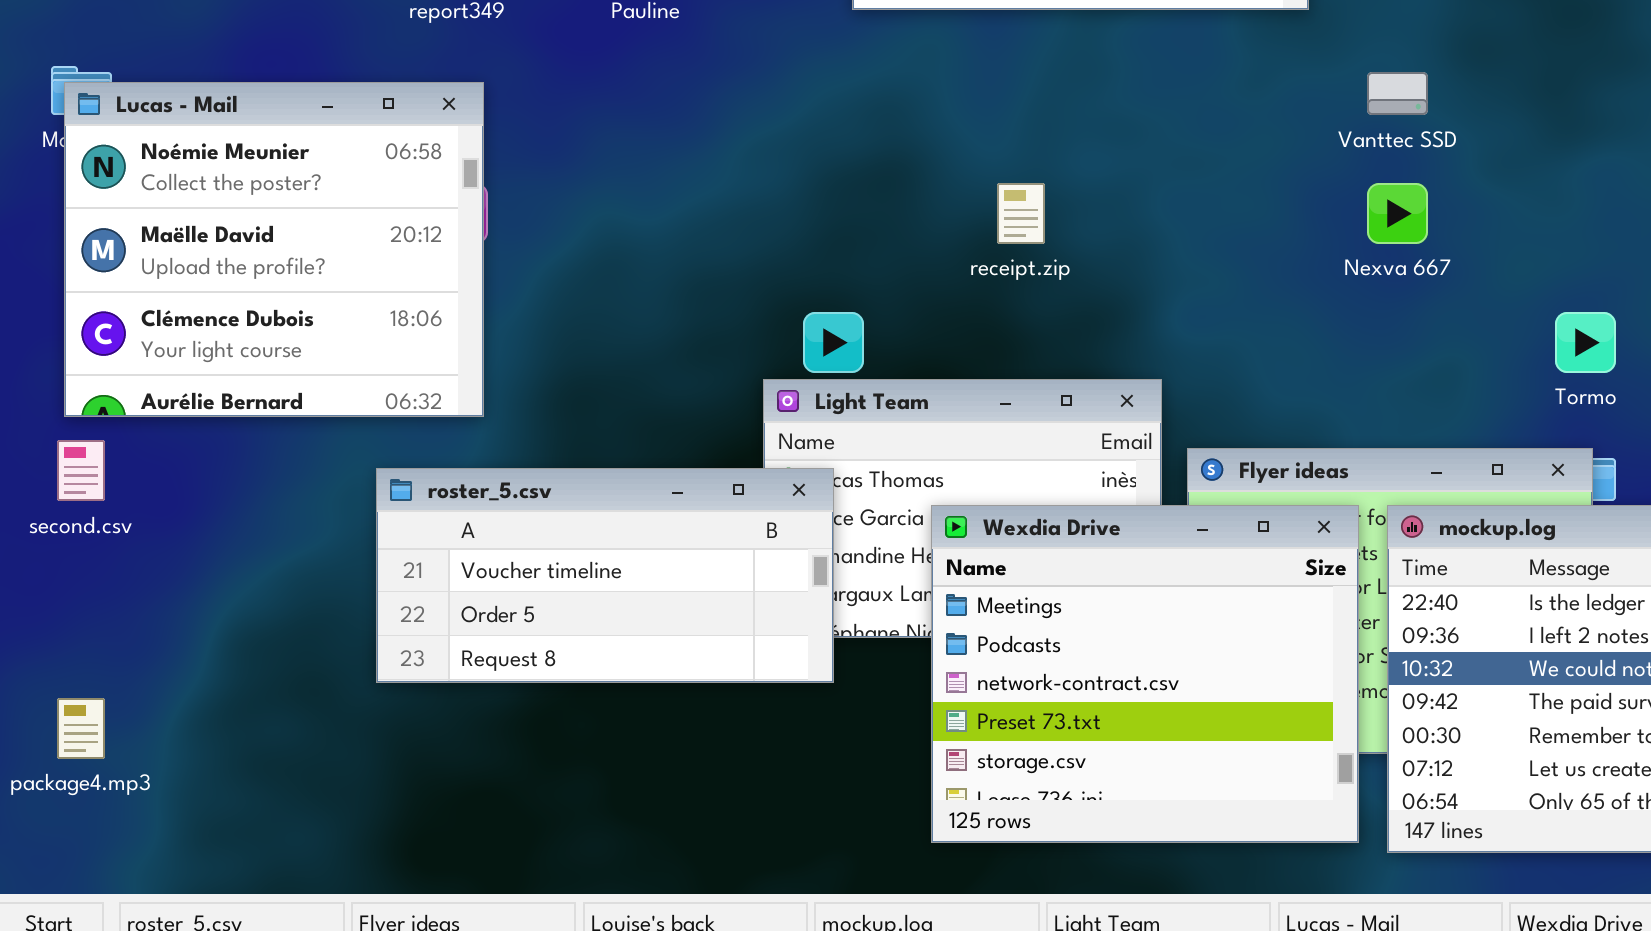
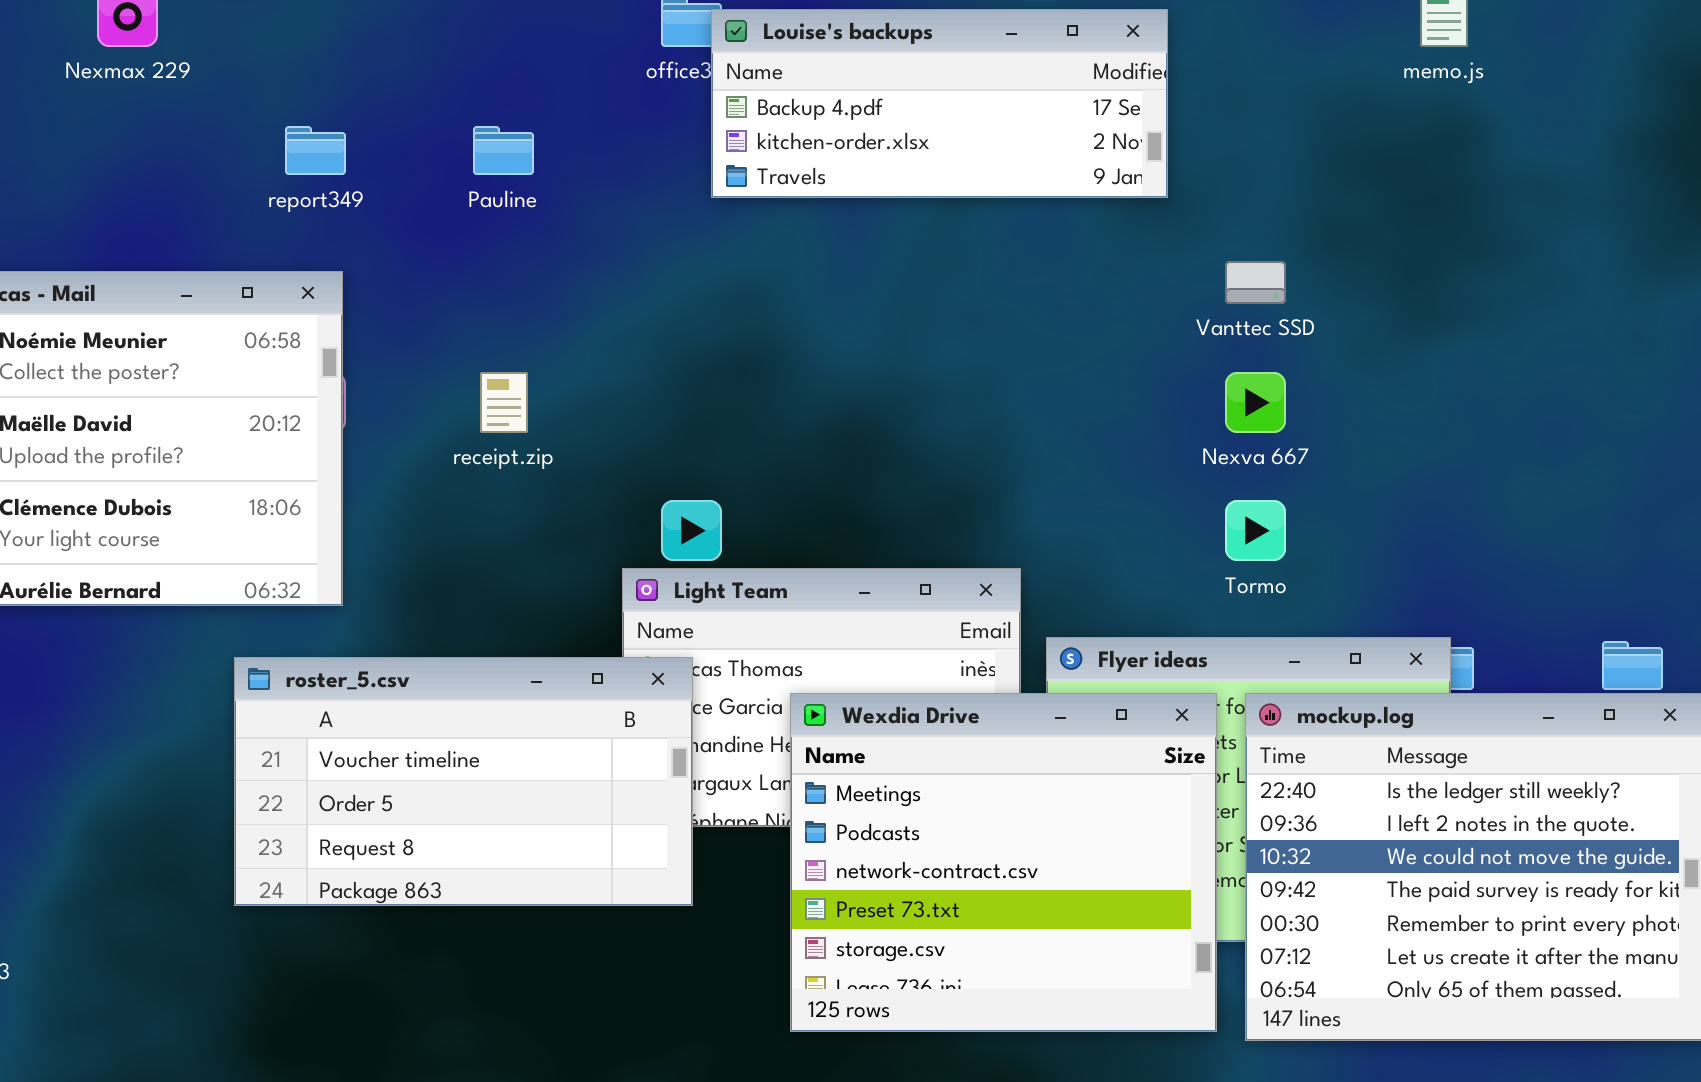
receipt.zip: [997,183,1045,244] -> [480,372,528,433], moved
Tormo: [1555,312,1616,373] -> [1225,500,1286,561], moved
roster_5.csv: [376,468,834,683] -> [234,657,693,906], resized

